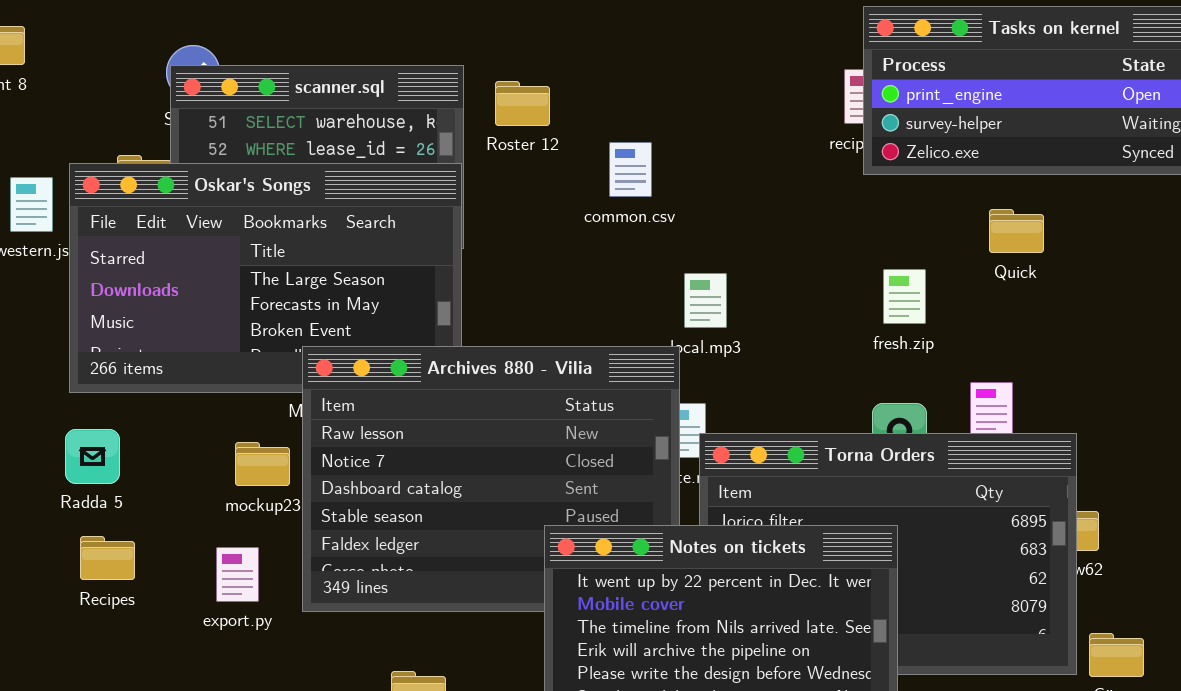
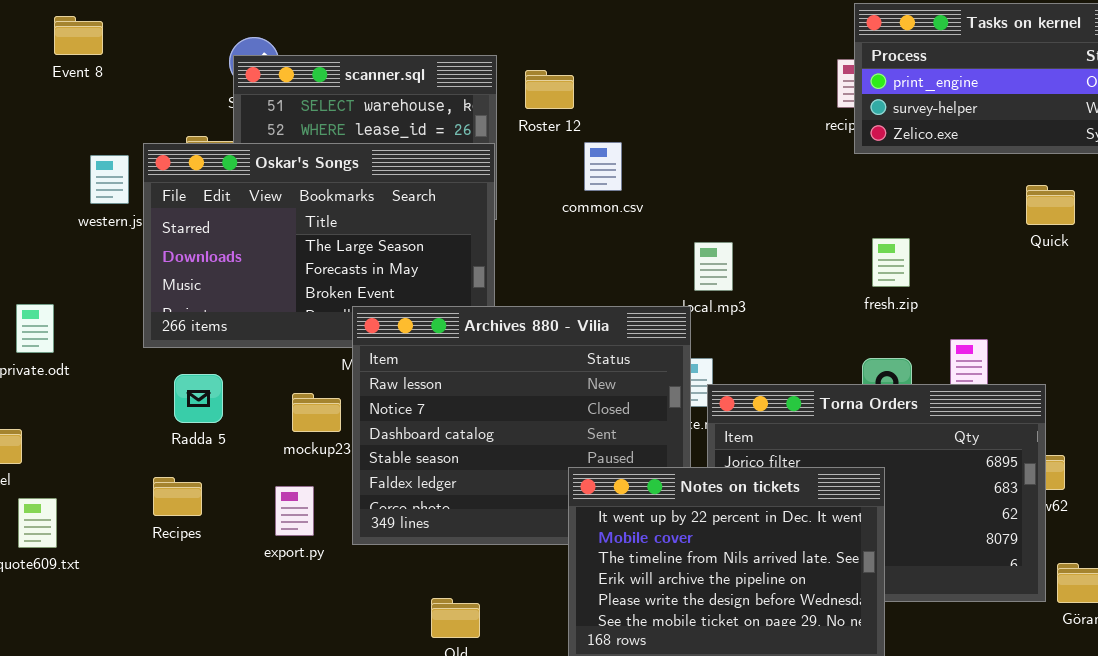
common.csv: [609,142,652,197] -> [584,142,622,191], moved
Quick: [989,209,1044,253] -> [1026,185,1075,225], moved
Radda 5: [65,429,120,484] -> [174,374,223,423], moved

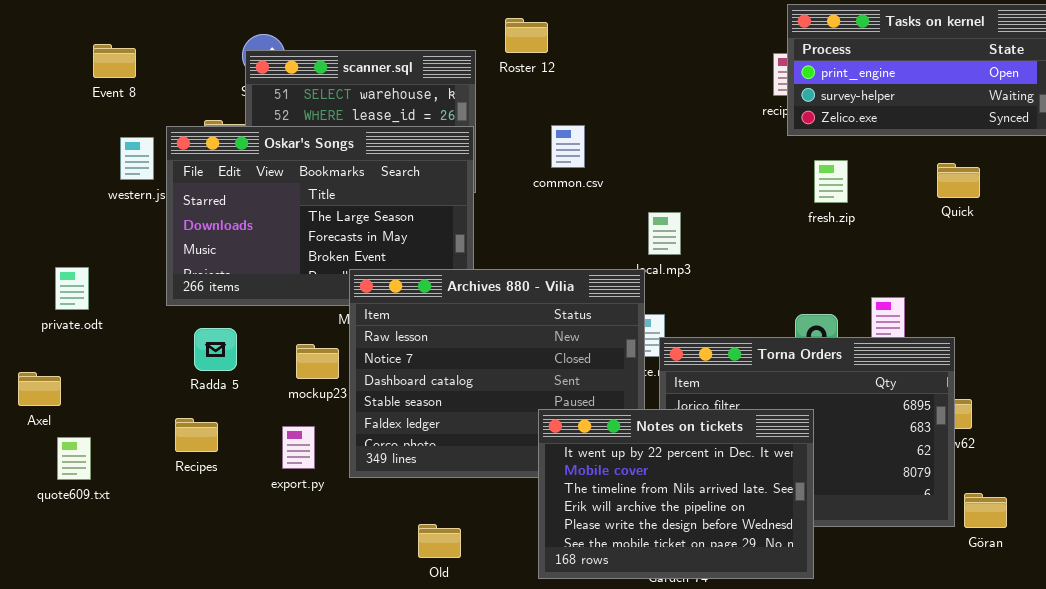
Event 8: [54,16,103,55] -> [93,44,136,78], moved
Roster 12: [525,70,574,109] -> [505,18,548,53], moved
fresh.zip: [872,238,910,287] -> [814,160,848,203], moved

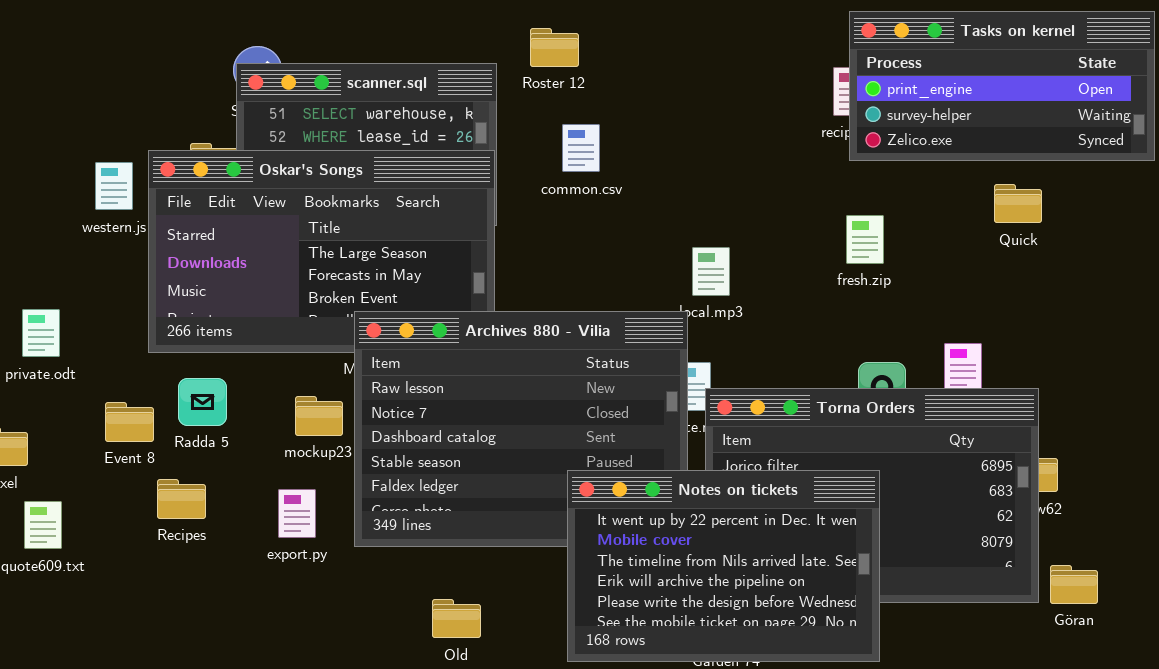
Event 8: [93,44,136,78] -> [105,402,154,442], moved
common.csv: [551,125,585,168] -> [562,124,600,172], moved
fresh.zip: [814,160,848,203] -> [846,215,884,264], moved
Quick: [937,163,980,198] -> [994,184,1042,223], moved

